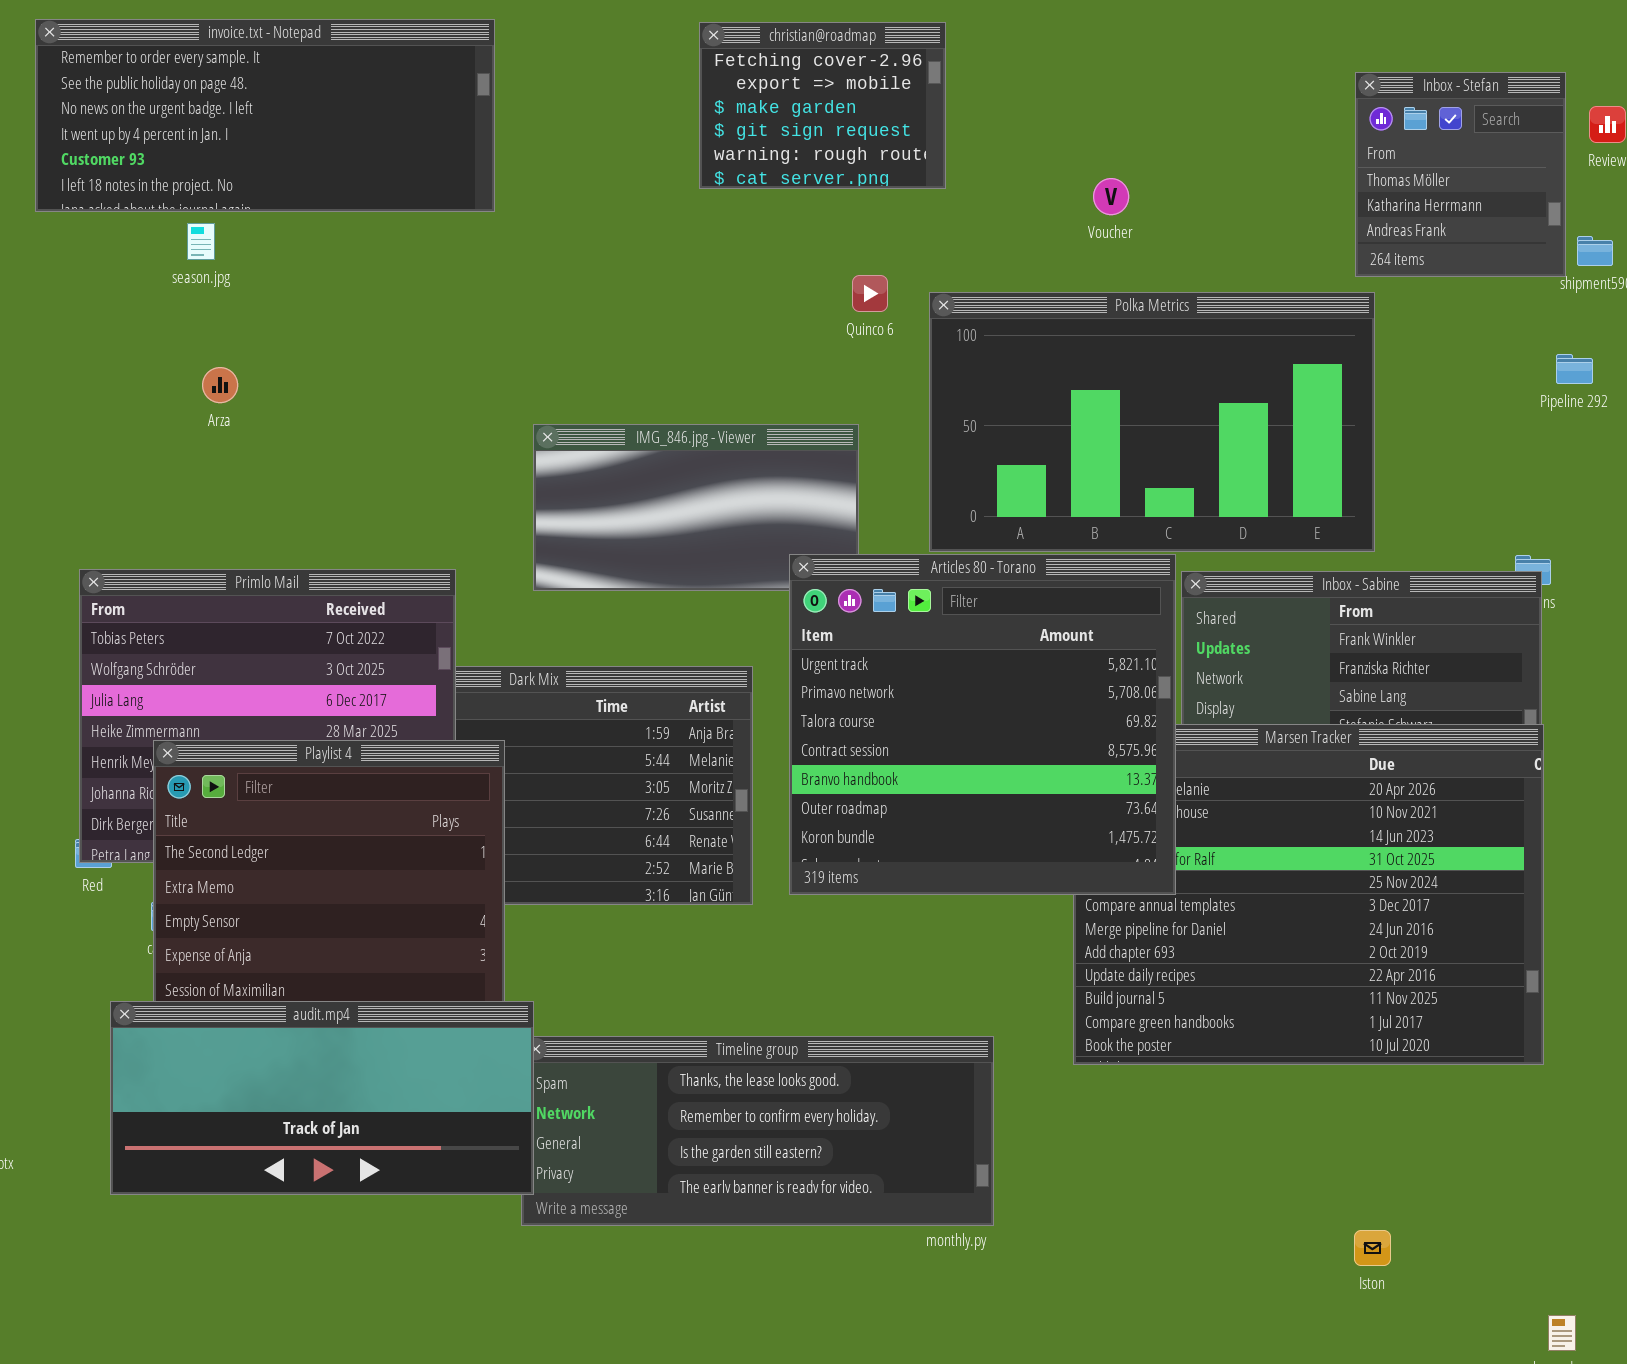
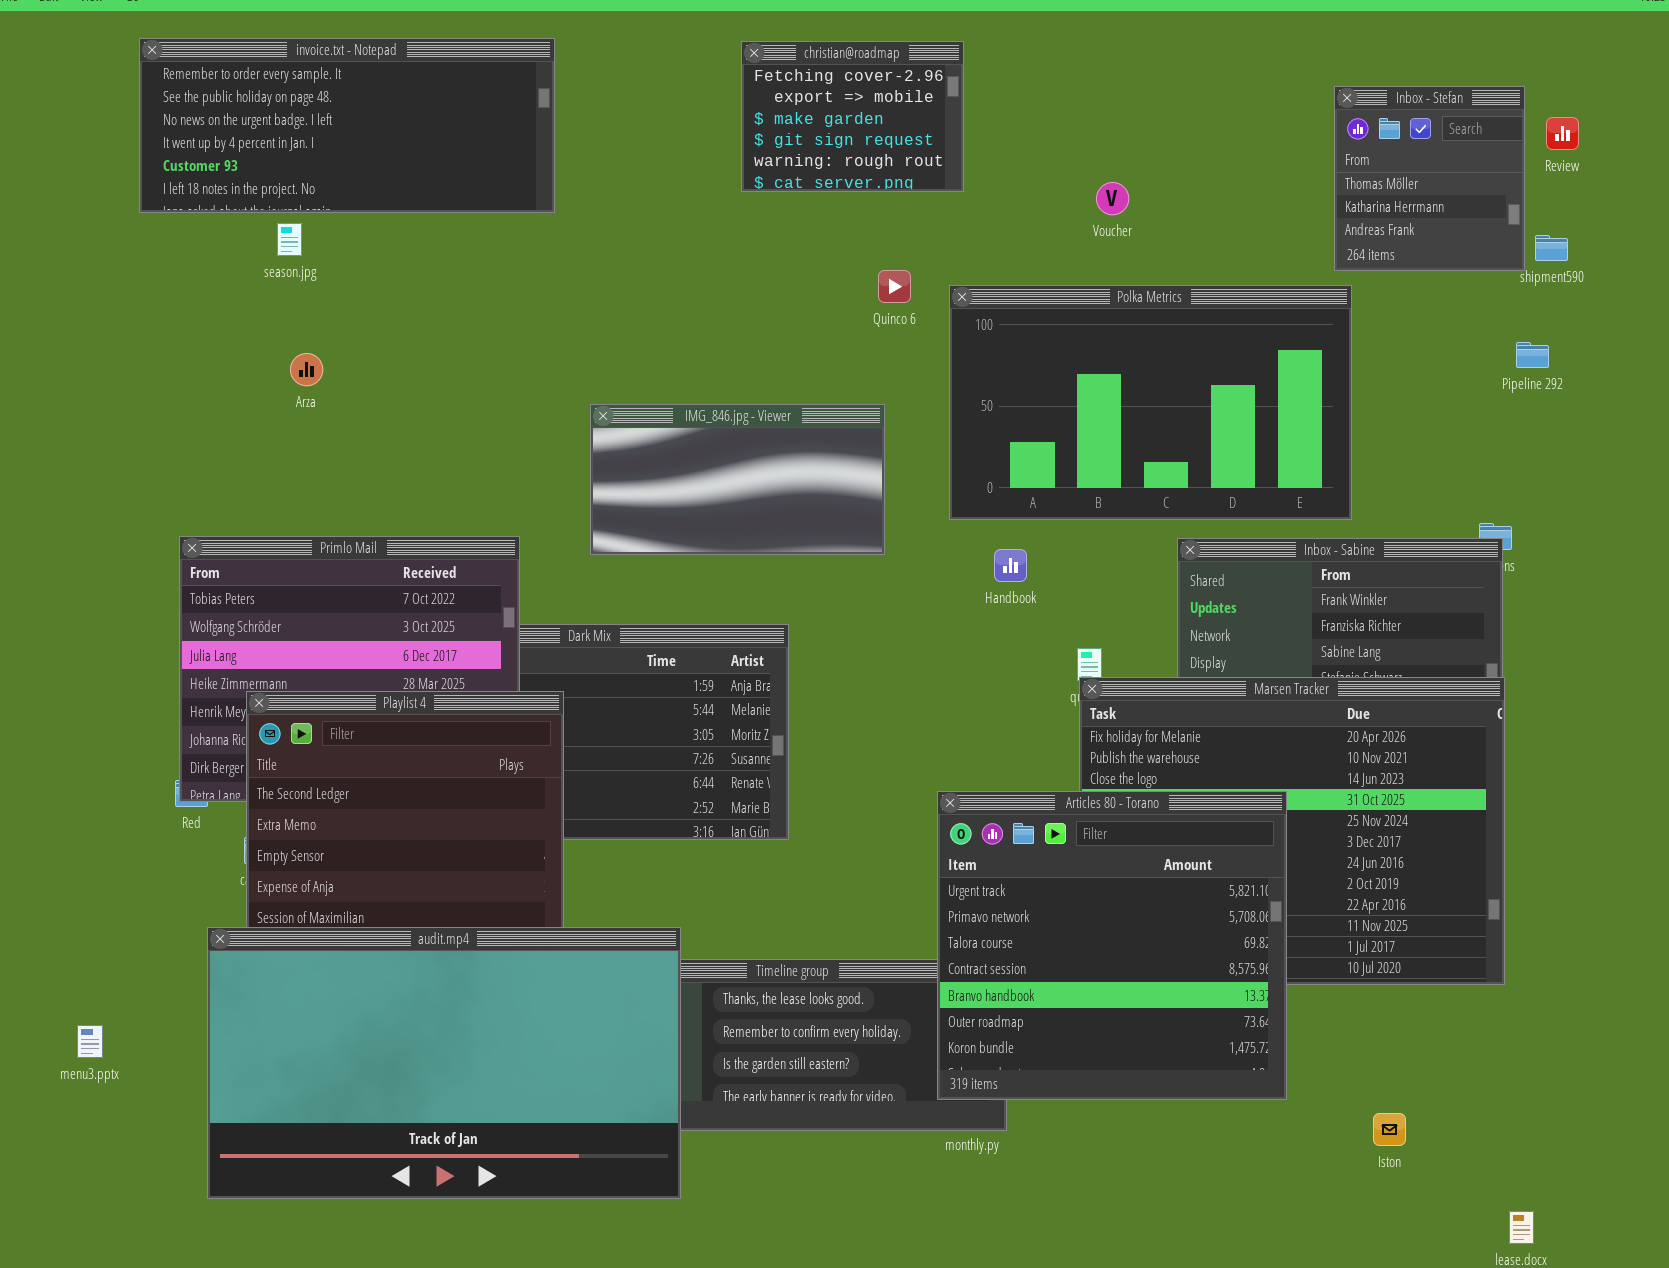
Articles 80 - Torano: [789,554,1176,895] -> [937,791,1287,1100], moved
audit.mp4: [110,1001,534,1195] -> [207,927,681,1199], resized
Iston: [1354,1230,1391,1266] -> [1373,1113,1406,1146], moved

